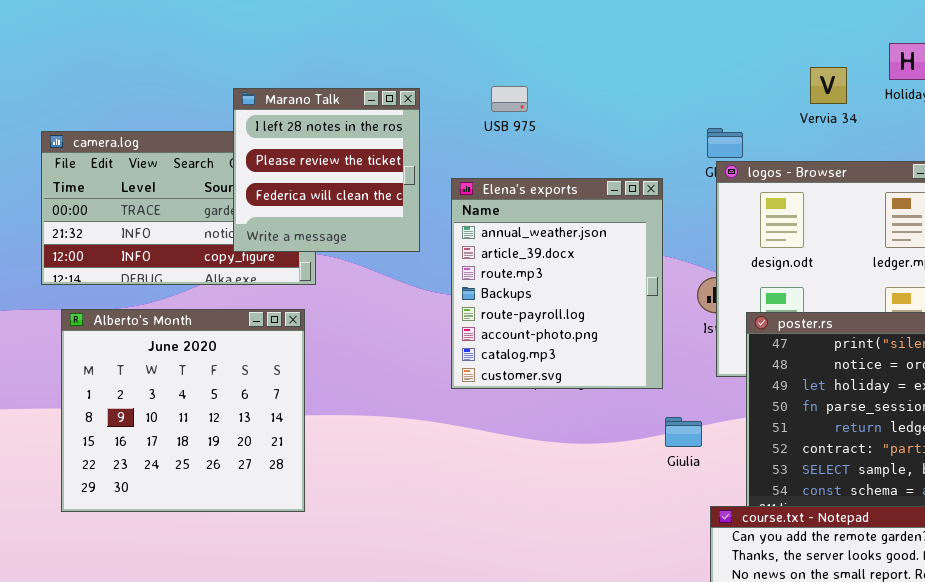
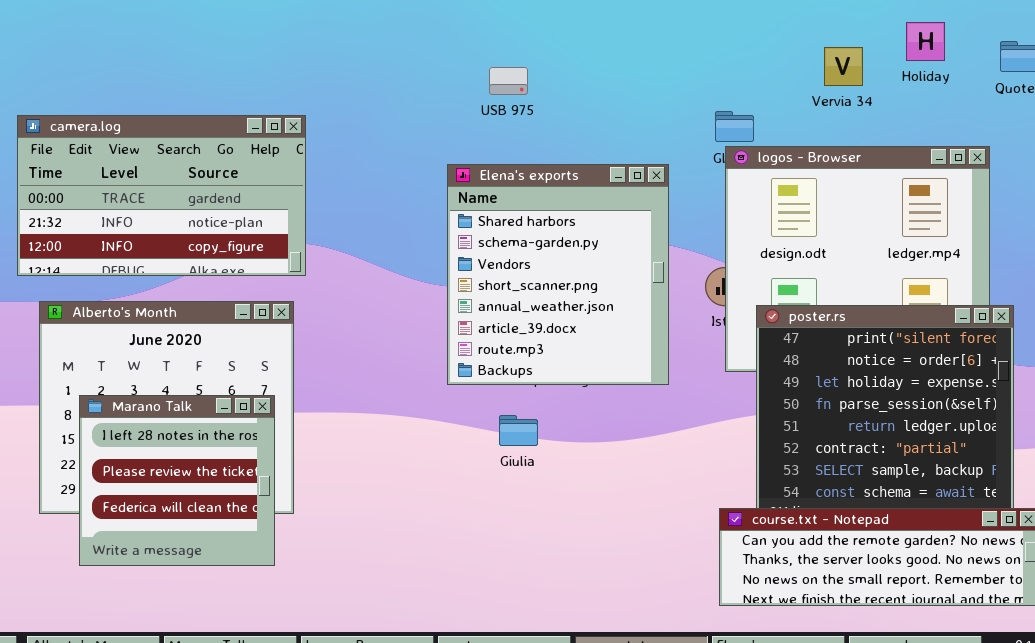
Marano Talk: [233,88,420,252] -> [79,395,275,566], moved
Elena's exports: [451,178,663,389] -> [447,164,669,385], scrolled up 4 rows
Giulia: [665,417,702,447] -> [499,415,538,446], moved

